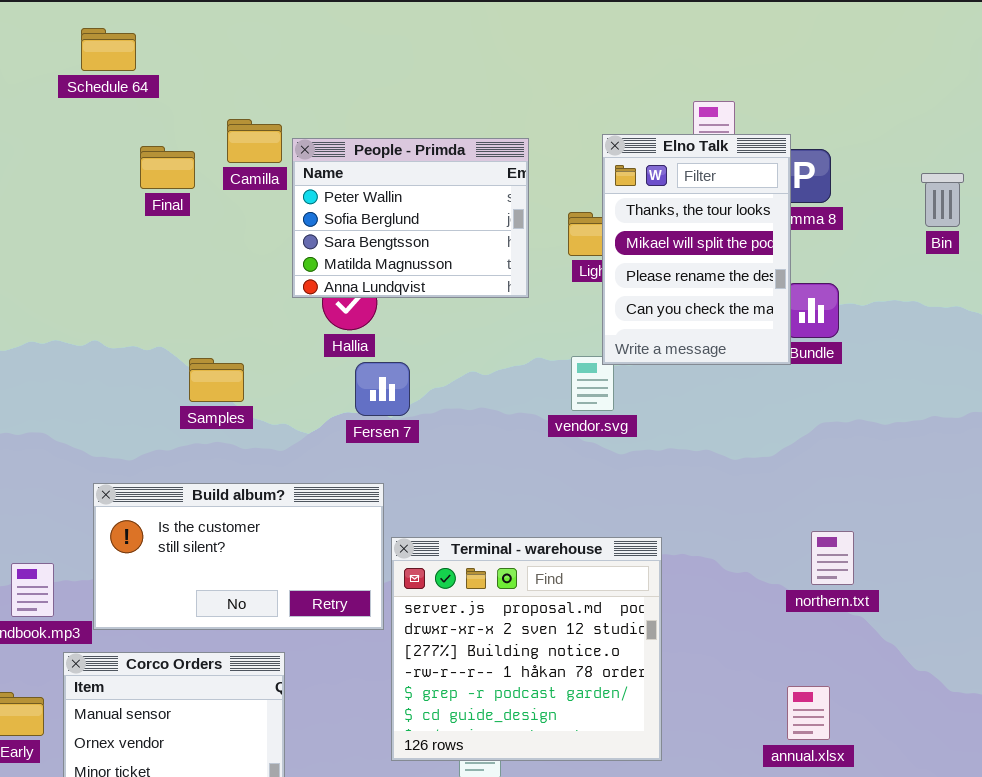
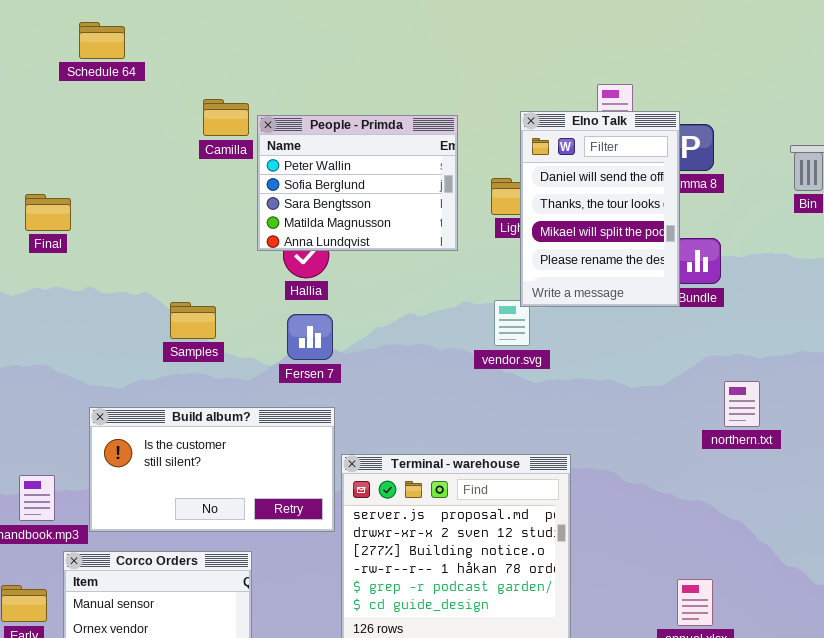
Elno Talk: [602,134,791,365] -> [520,111,680,307], scrolled up 1 row
Final: [140,146,195,189] -> [25,194,71,231], moved
Fersen 7: [355,362,410,416] -> [287,314,333,360], moved
northern.txt: [811,531,854,585] -> [724,381,760,427], moved

